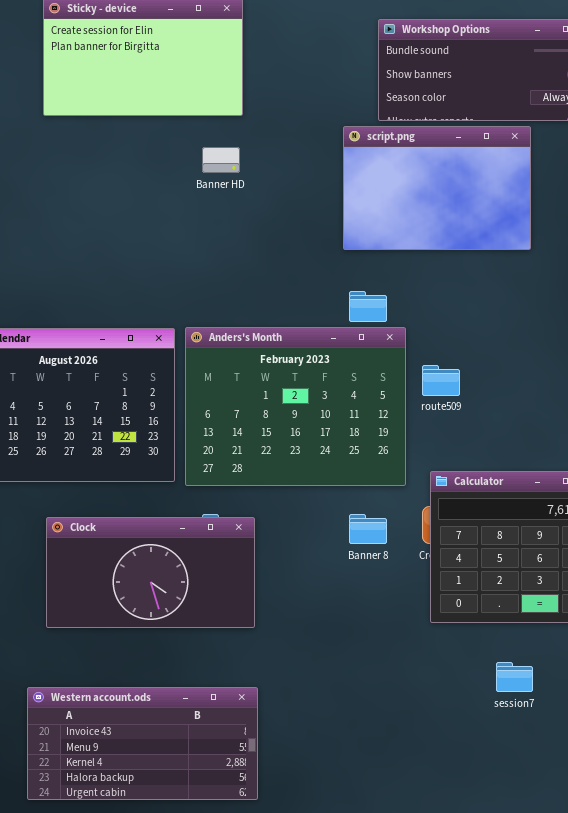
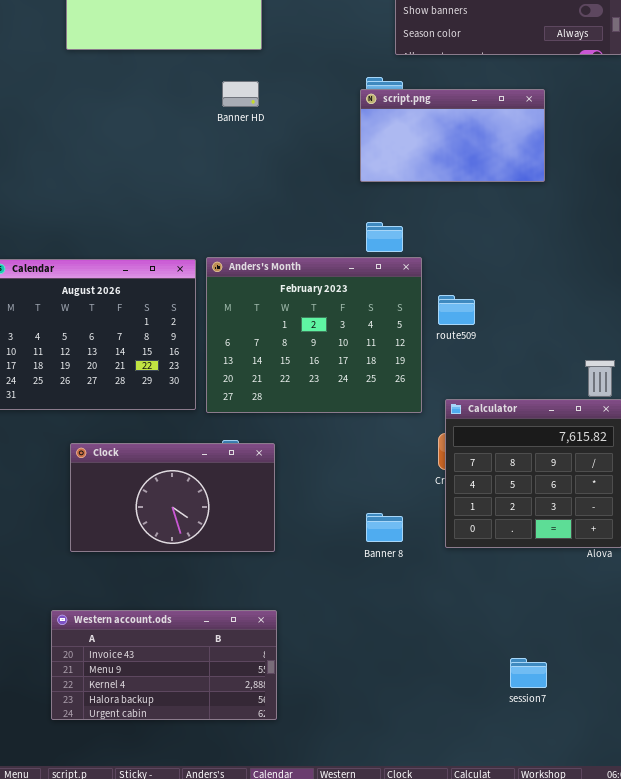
script.png: [343,126,531,250] -> [360,89,545,182], resized
Banner 8: [349,514,387,544] -> [366,513,403,542], moved
session7: [496,662,533,692] -> [510,658,547,688], moved

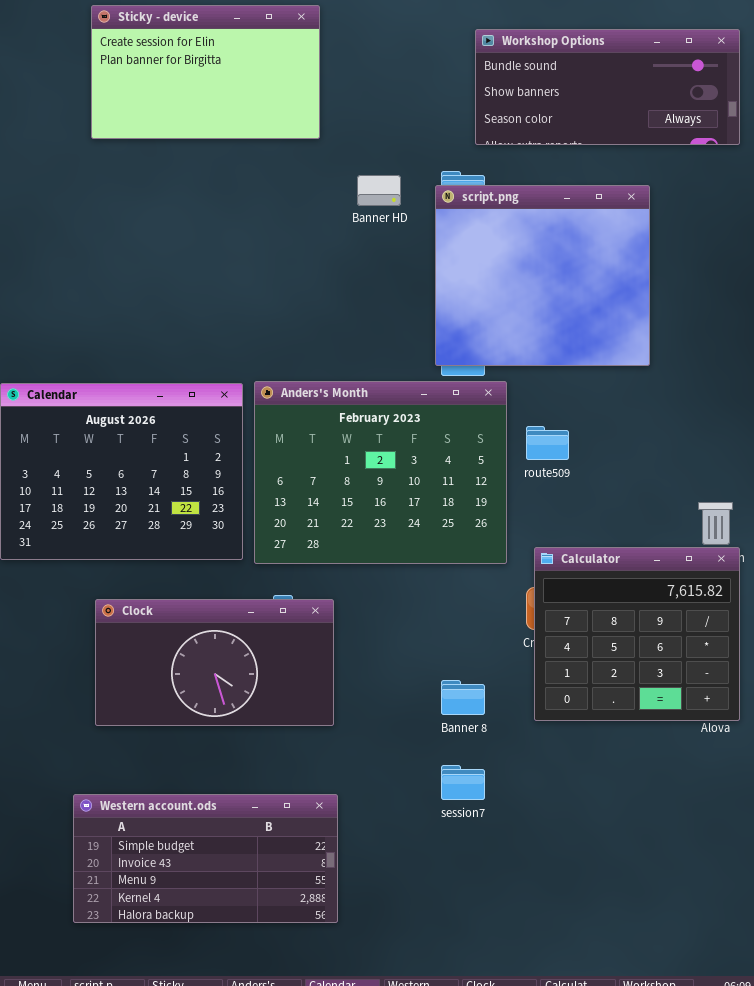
Banner HD: [222,81,259,107] -> [357,175,401,206], moved
script.png: [360,89,545,182] -> [435,185,650,366], resized
Western account.ods: [51,610,277,720] -> [73,794,338,923], scrolled up 1 row
session7: [510,658,547,688] -> [441,765,485,800], moved

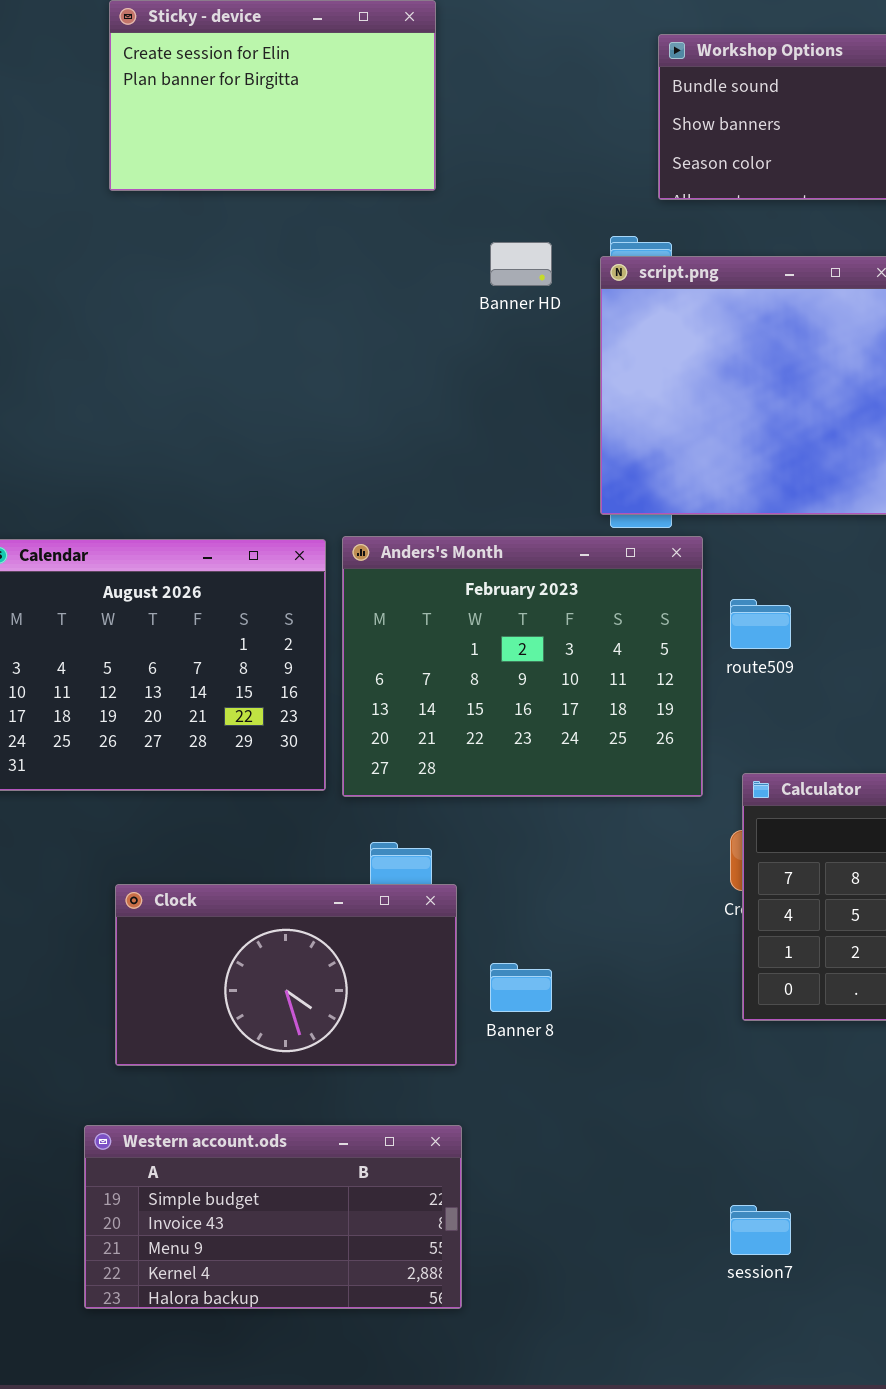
Clock: [95,599,334,726] -> [115,884,457,1066], moved
Banner 8: [441,680,485,715] -> [490,963,552,1012], moved
session7: [441,765,485,800] -> [730,1205,791,1255], moved

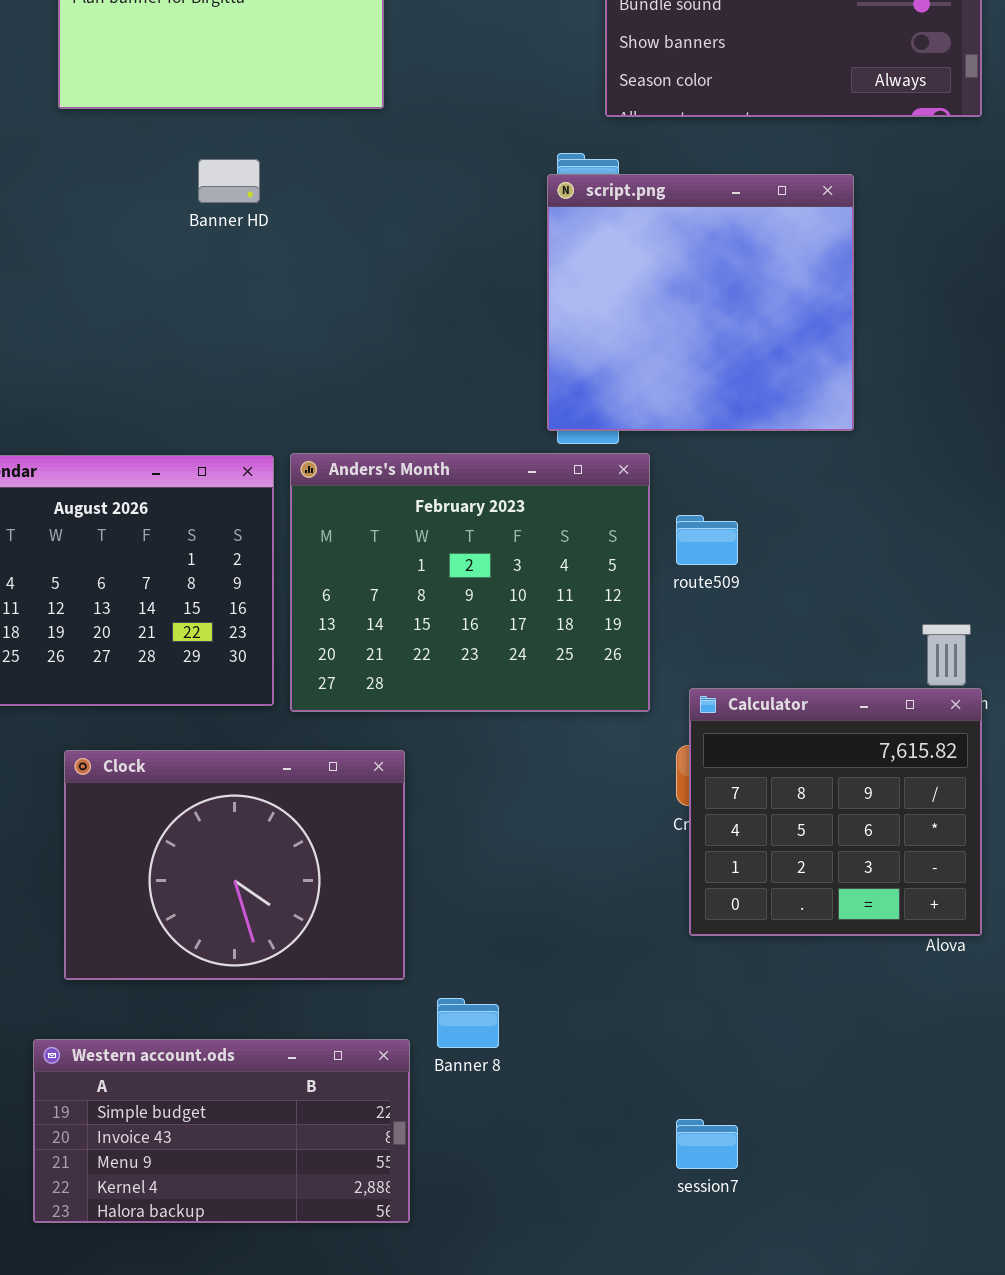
Banner HD: [490,242,552,286] -> [198,159,260,203], moved
Clock: [115,884,457,1066] -> [64,750,405,980], resized
Banner 8: [490,963,552,1012] -> [437,998,499,1048], moved

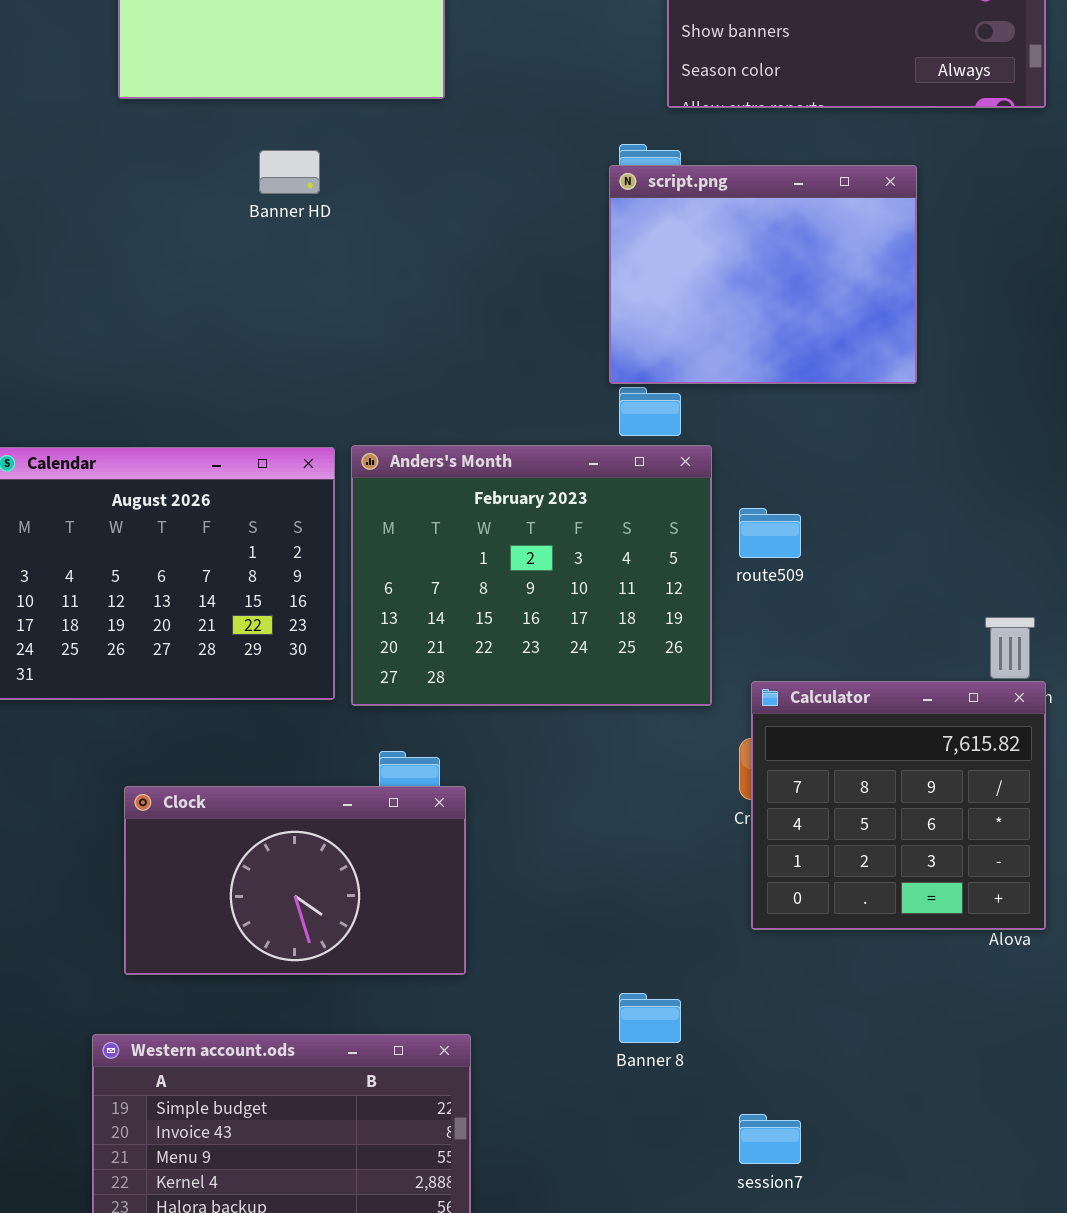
script.png: [547,174,854,431] -> [609,165,917,384], resized
Clock: [64,750,405,980] -> [124,786,466,975], resized
Banner 8: [437,998,499,1048] -> [619,993,681,1043], moved

